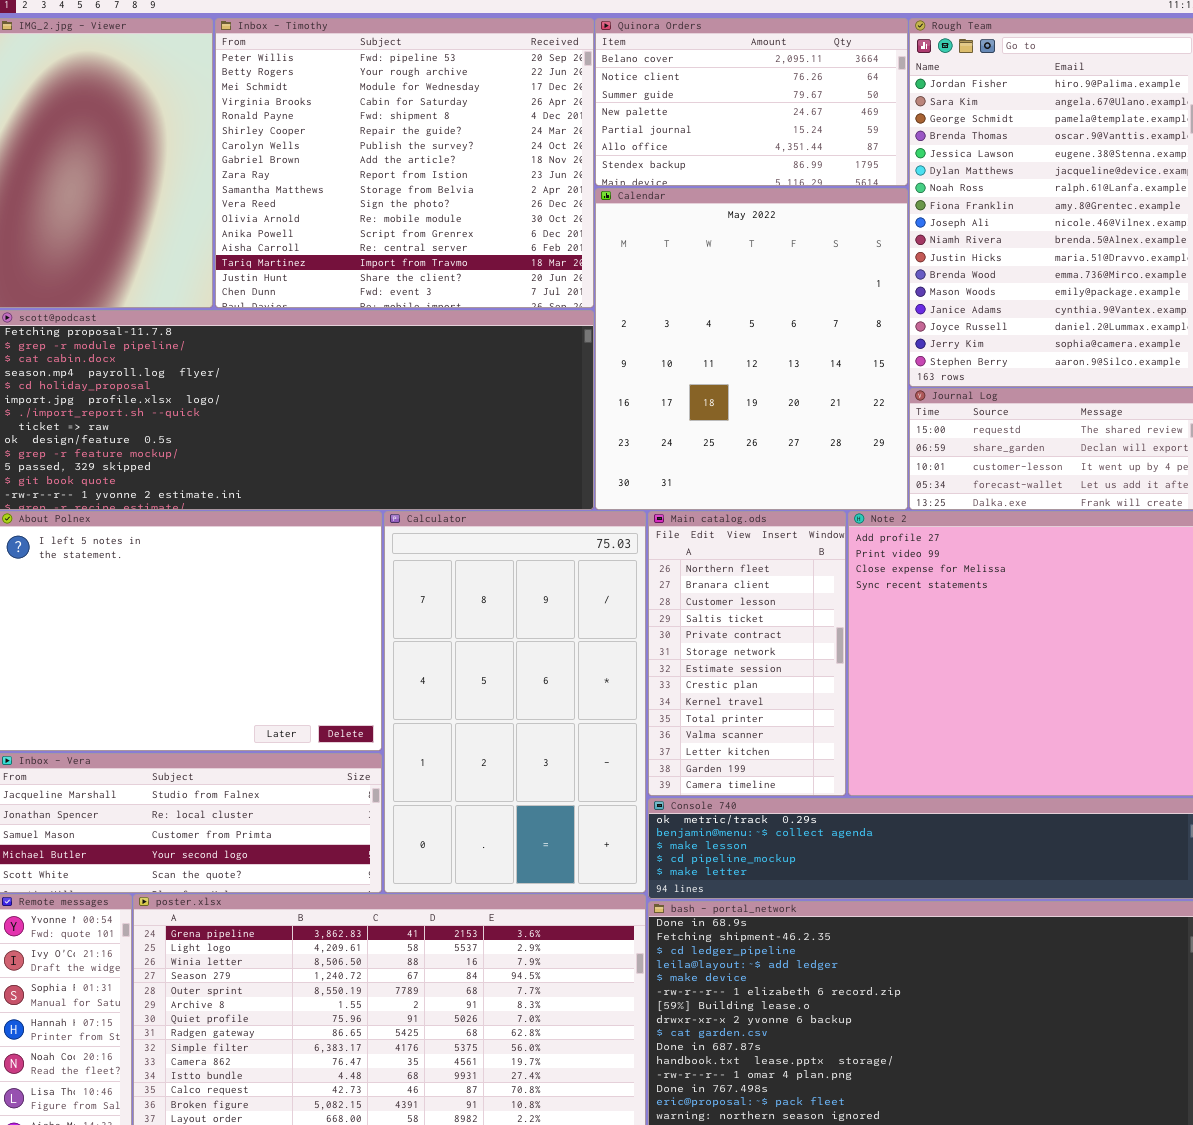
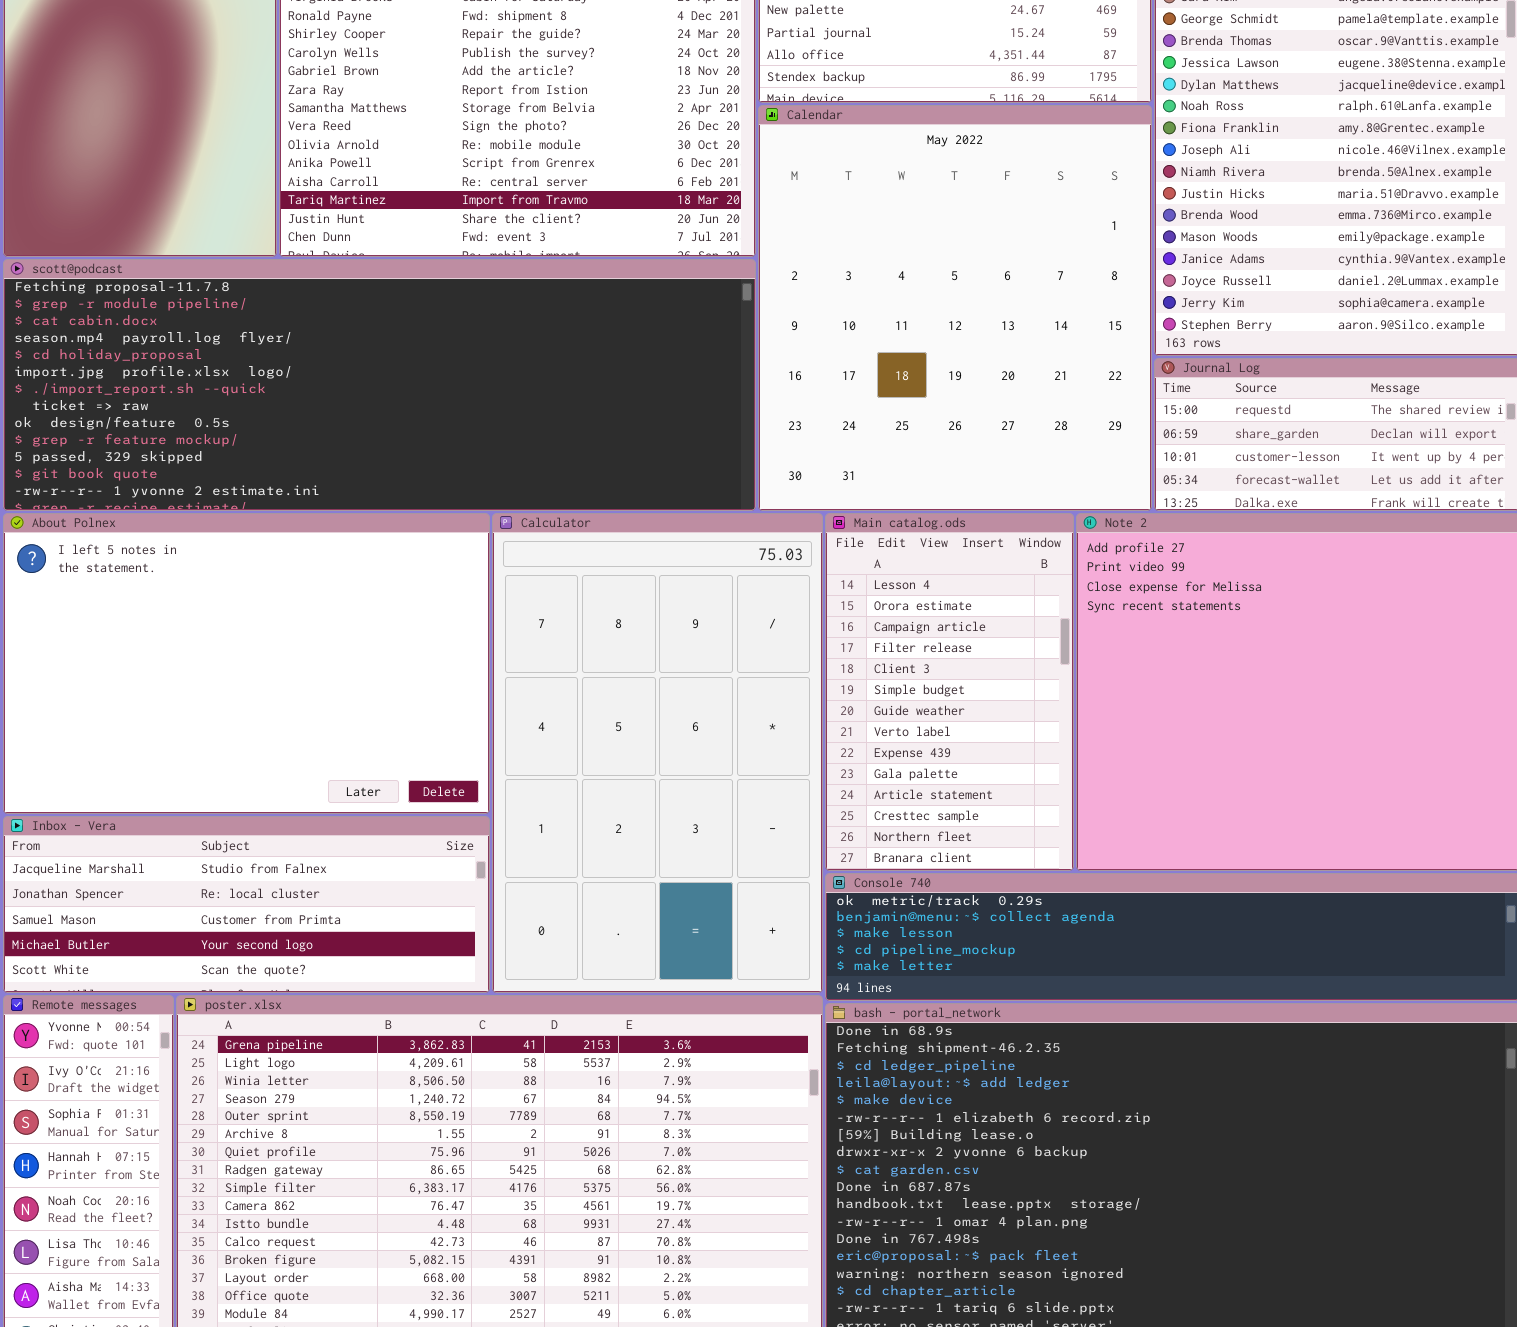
Main catalog.ods: [648,511,846,796] -> [825,513,1074,871], scrolled up 12 rows

